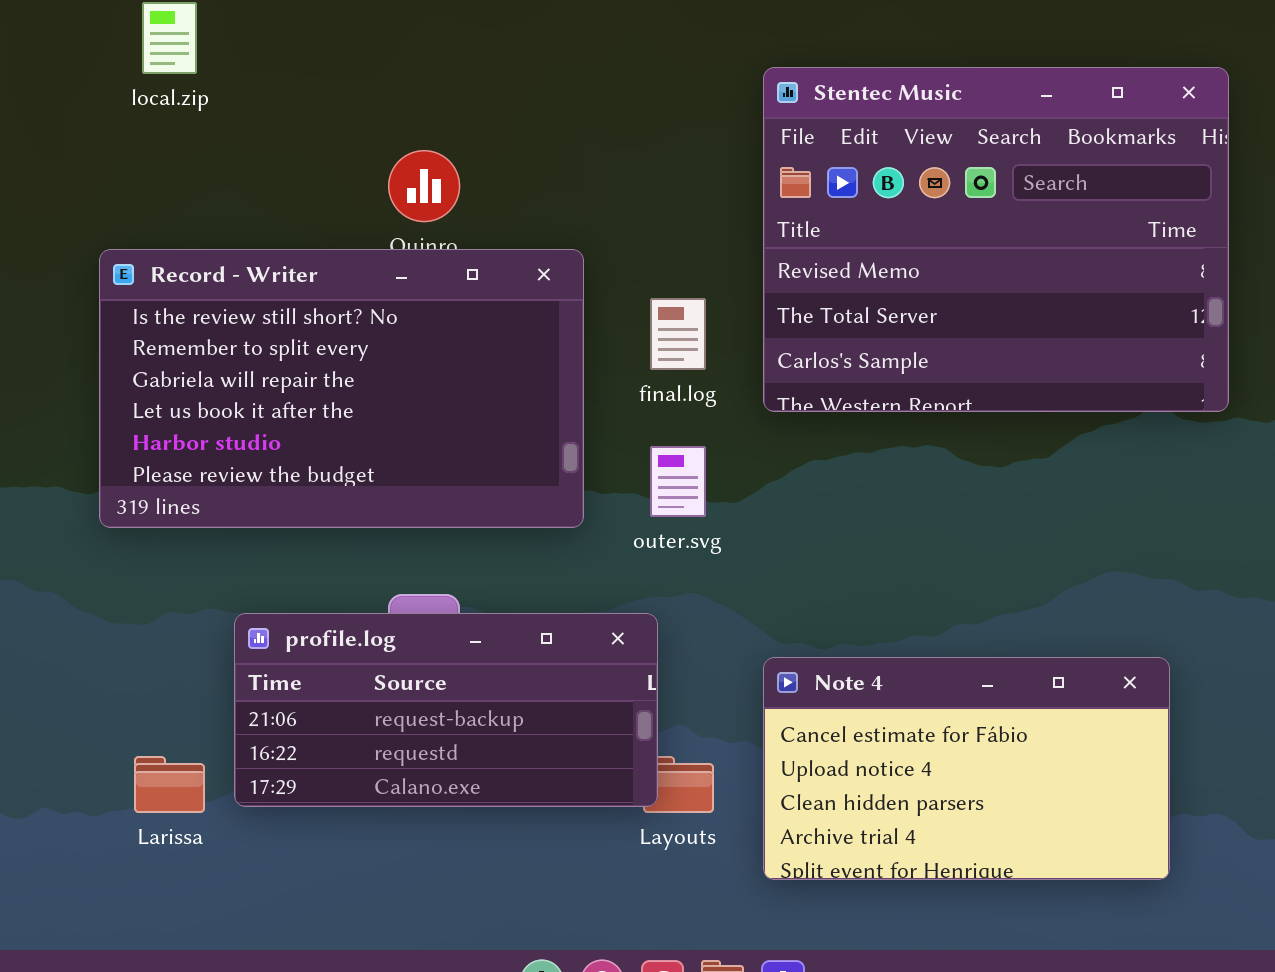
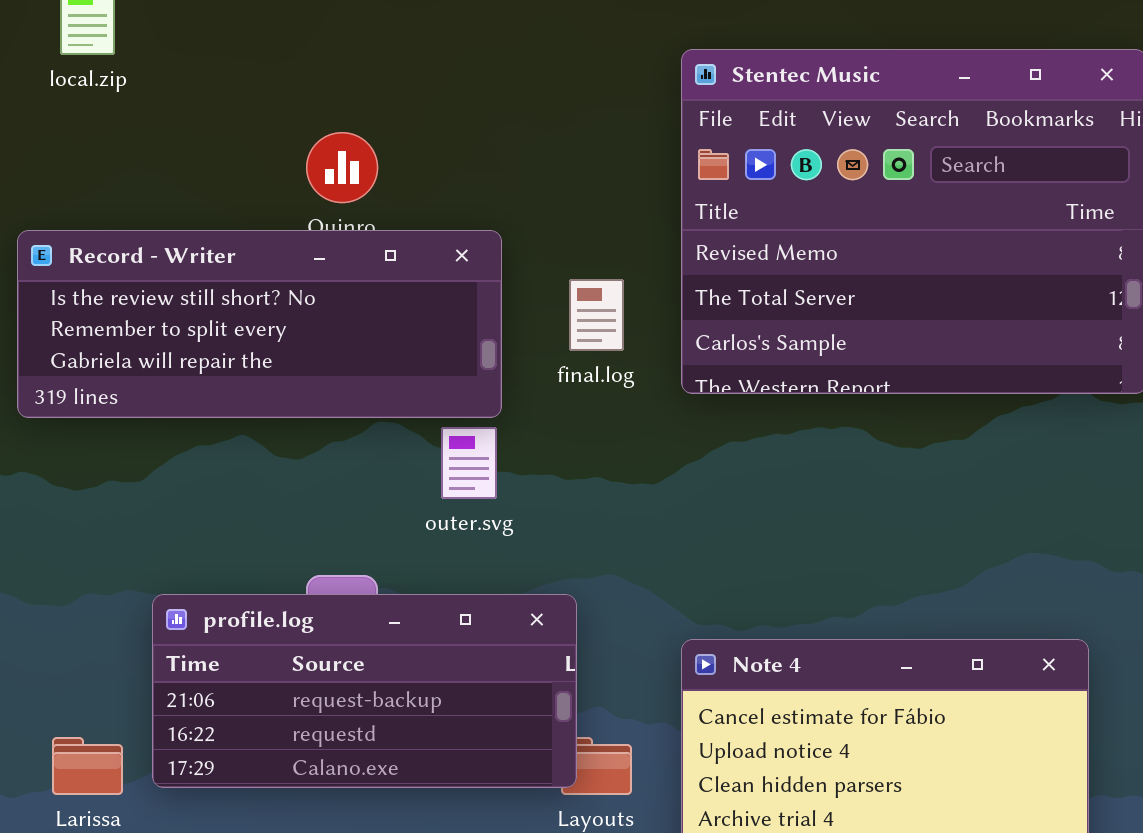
Record - Writer: [99,249,584,528] -> [17,230,502,418], resized
outer.svg: [650,446,706,517] -> [441,427,497,499], moved

